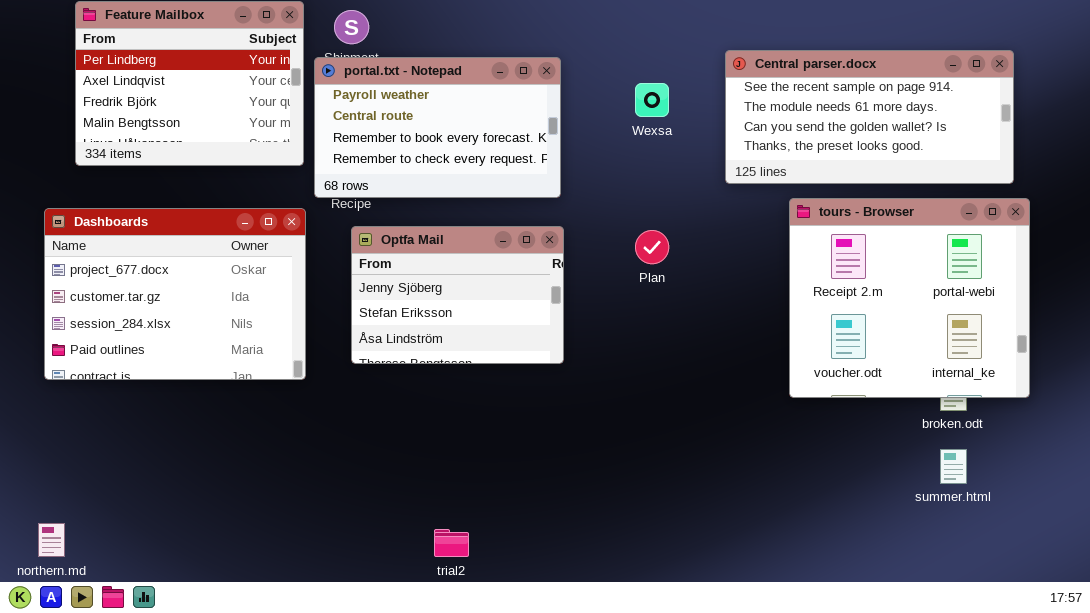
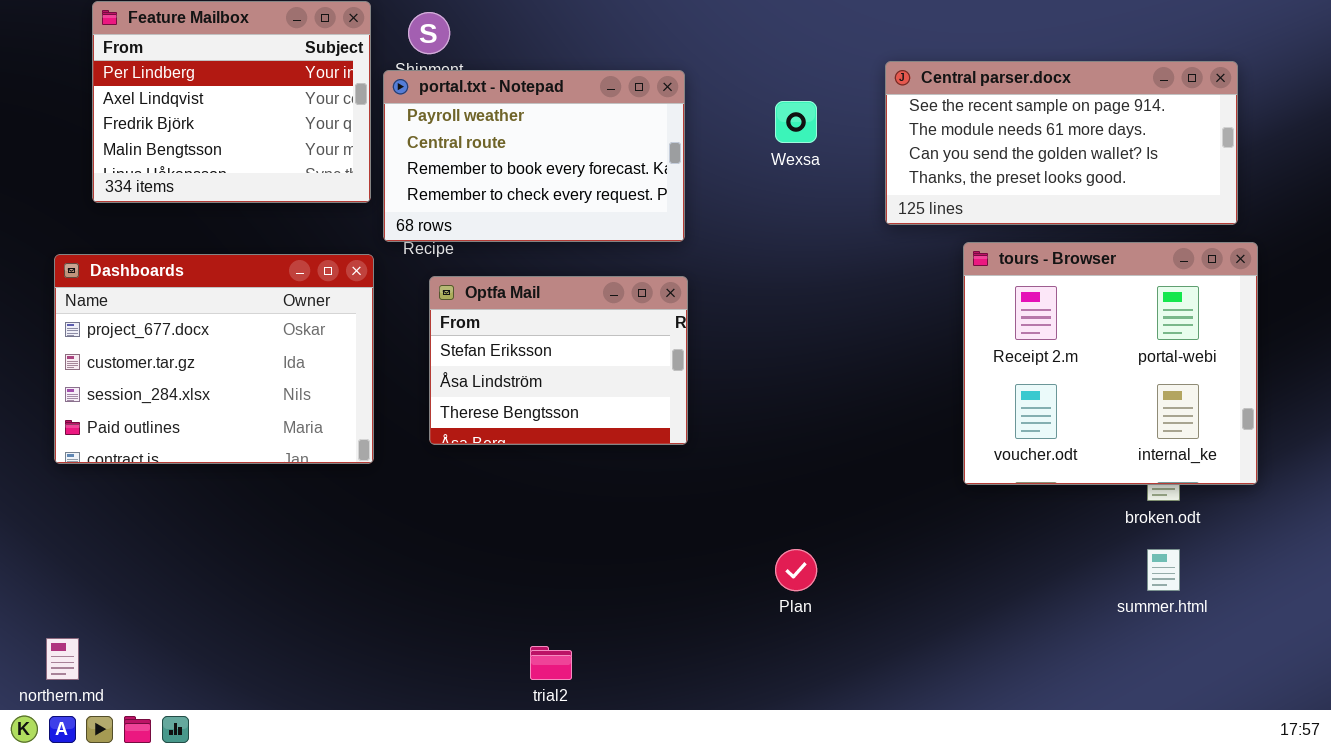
Optfa Mail: [351,226,564,364] -> [429,276,688,445], scrolled down 1 row
Plan: [635,230,669,264] -> [775,549,817,591], moved

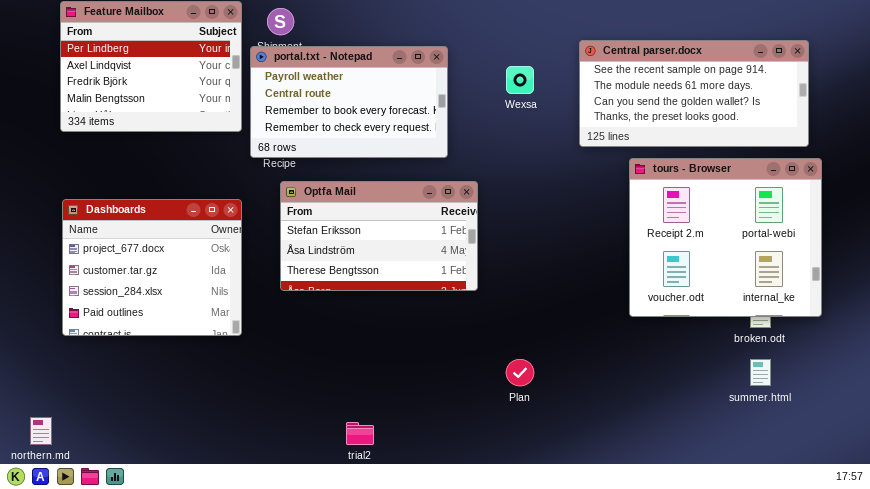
Dashboards: [54,254,374,464] -> [62,199,242,336], moved, resized
Optfa Mail: [429,276,688,445] -> [280,181,478,291], resized

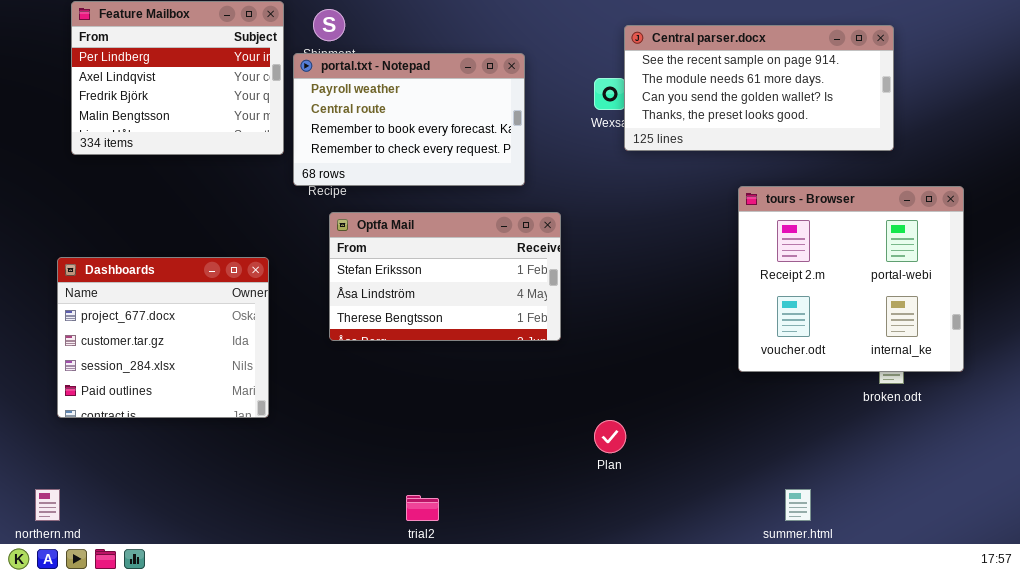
Central parser.docx: [579,40,809,147] -> [624,25,894,151], moved
Dashboards: [62,199,242,336] -> [57,257,269,418], moved
summer.html: [750,359,771,386] -> [785,489,811,521], moved

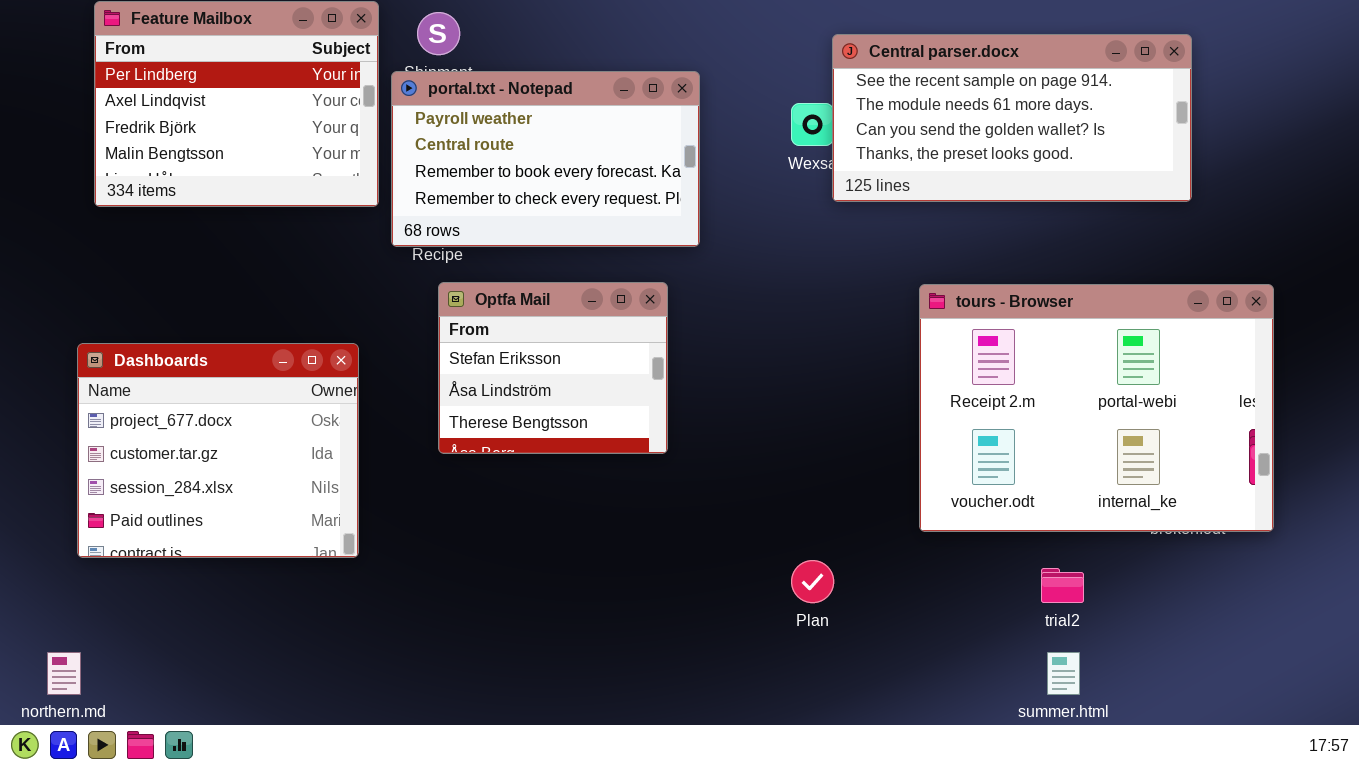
tours - Browser: [738,186,964,372] -> [919,284,1274,532], moved, resized
Optfa Mail: [329,212,561,341] -> [438,282,668,454], resized
trial2: [406,495,439,521] -> [1041,568,1084,603], moved

